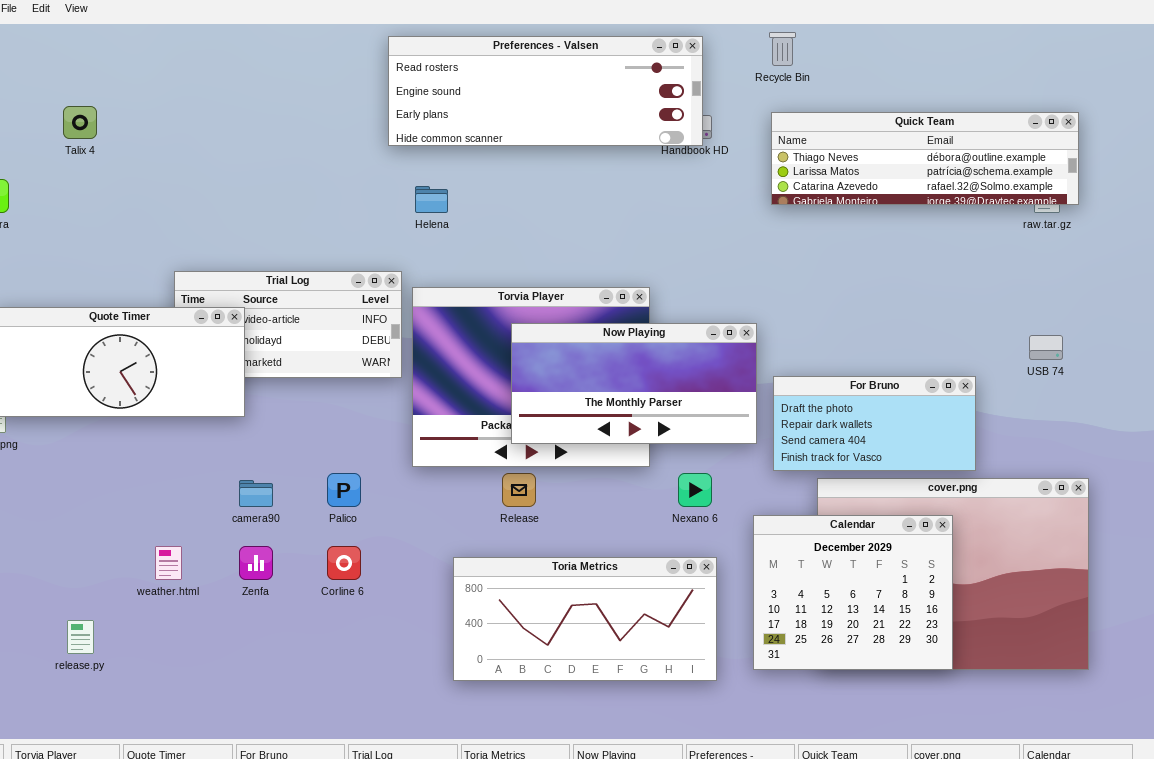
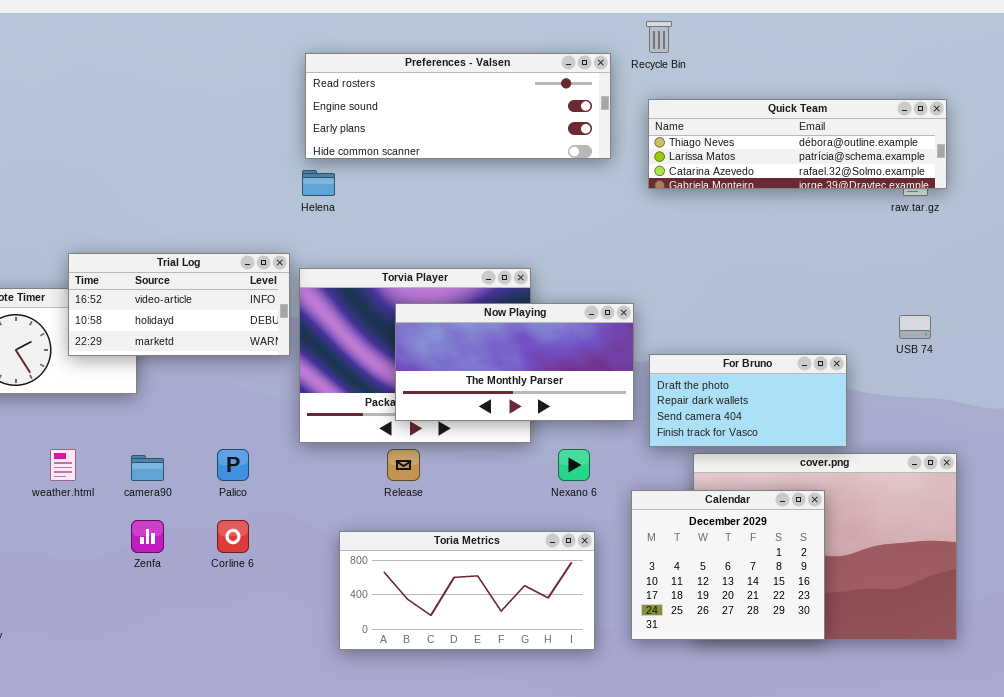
Preferences - Valsen: [388,36,703,146] -> [305,53,611,159], moved
Trial Log: [174,271,402,378] -> [68,253,290,356], raised
weather.html: [155,546,182,580] -> [50,449,76,481], moved

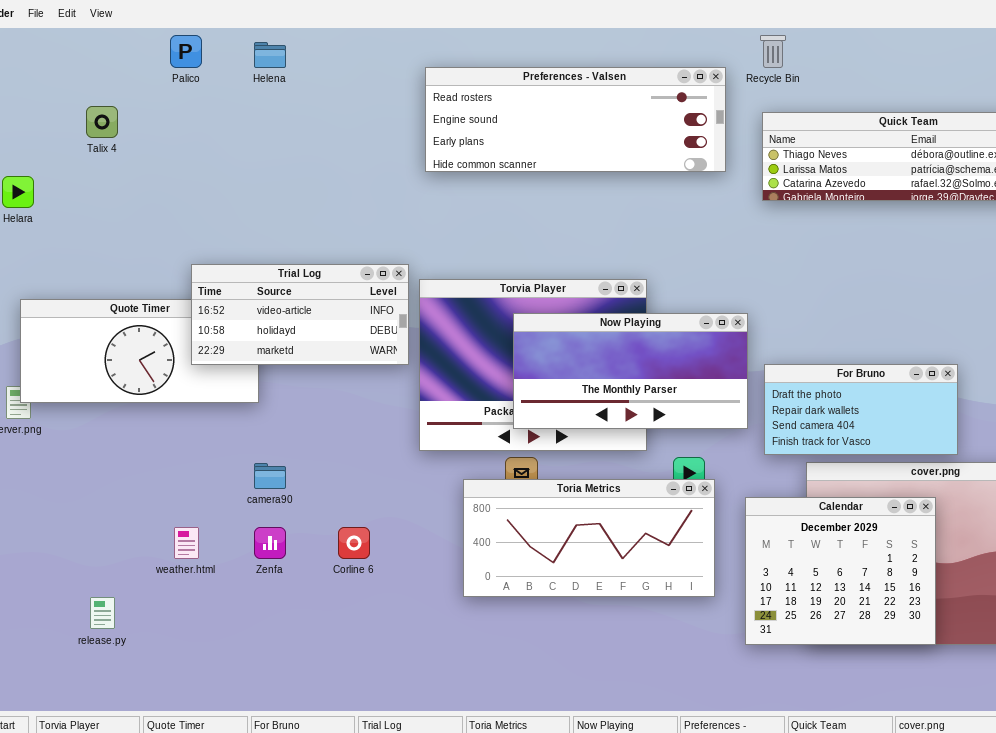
Helena: [302,170,335,196] -> [254,42,286,68], moved
weather.html: [50,449,76,481] -> [174,527,199,559], moved
Palico: [217,449,249,481] -> [170,35,202,68], moved
Toria Metrics: [339,531,595,650] -> [463,479,715,597], moved

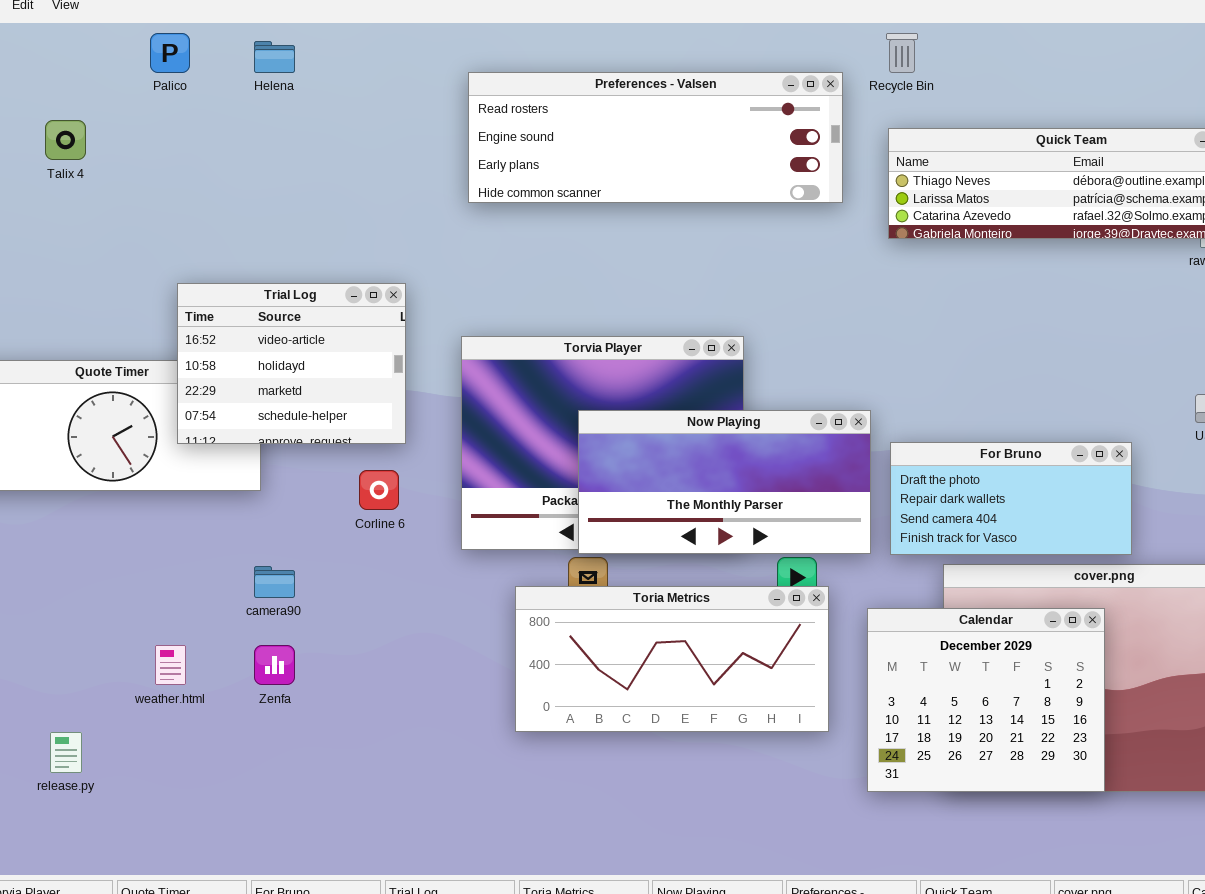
Trial Log: [191,264,409,365] -> [177,283,406,444], resized
Now Playing: [513,313,748,429] -> [578,410,871,554], moved
Corline 6: [338,527,370,559] -> [359,470,399,510], moved

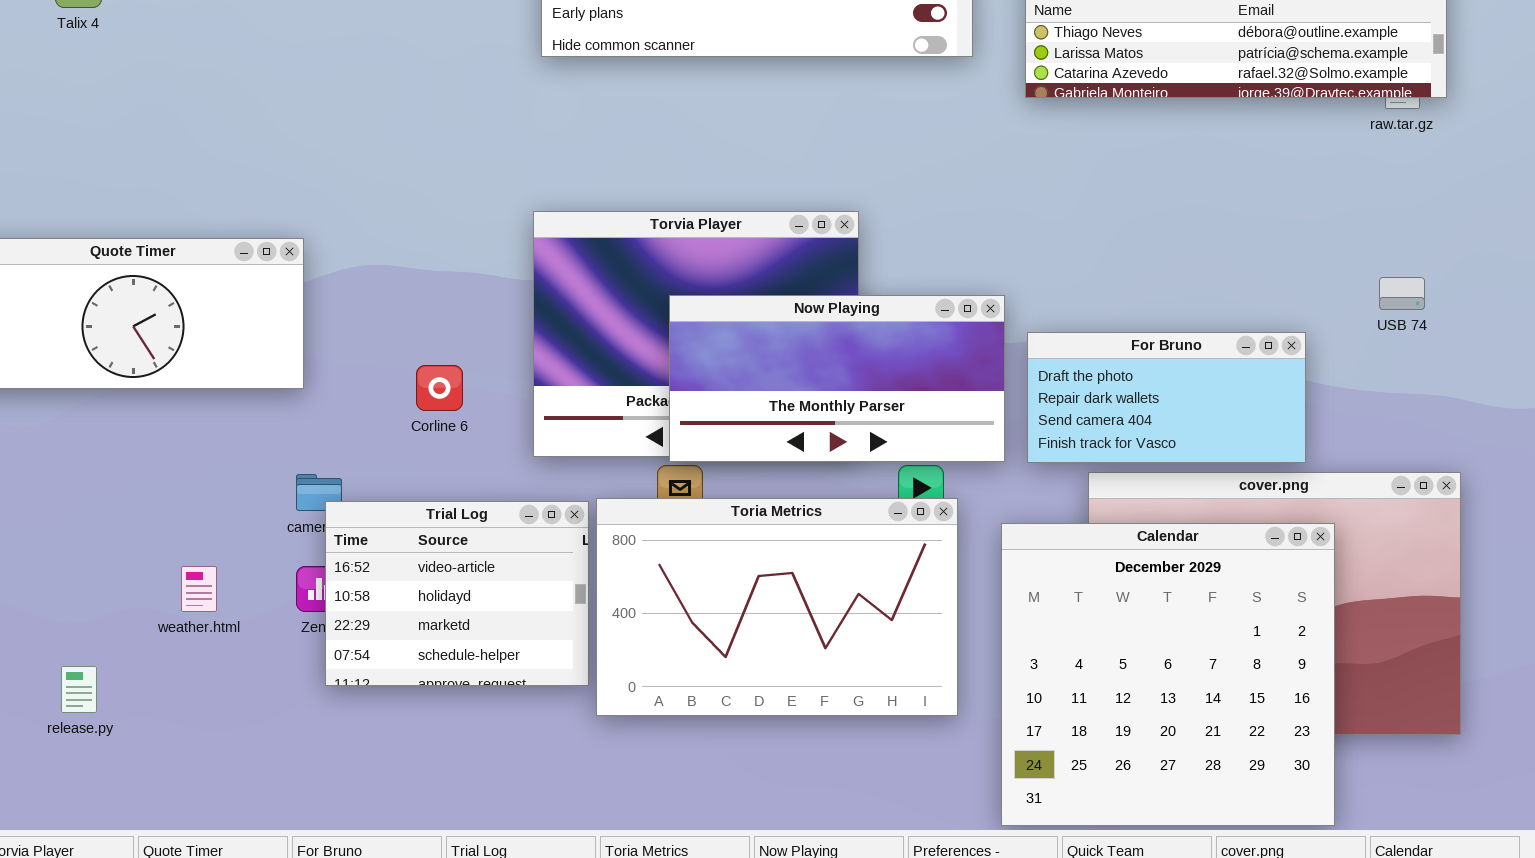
Trial Log: [177,283,406,444] -> [325,501,589,686], moved
Toria Metrics: [515,586,829,732] -> [596,498,958,716], resized
Calendar: [867,608,1105,792] -> [1001,523,1335,826], resized

